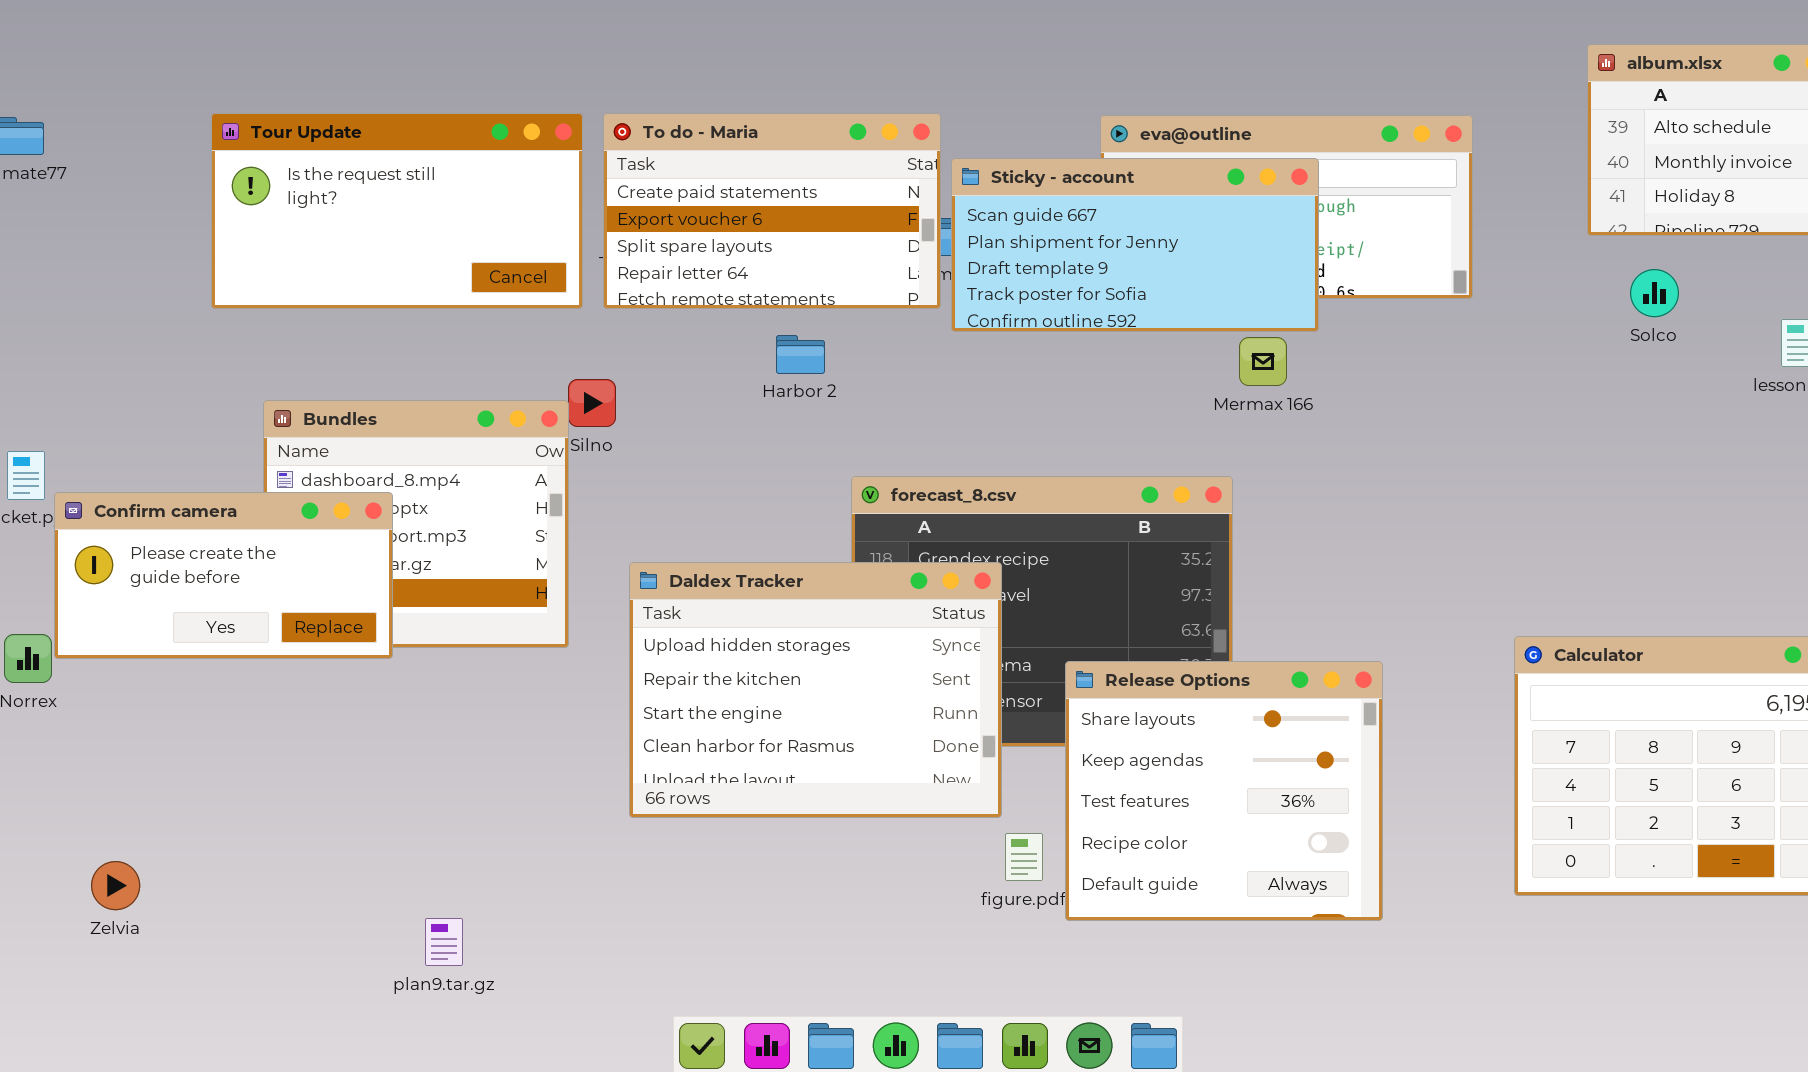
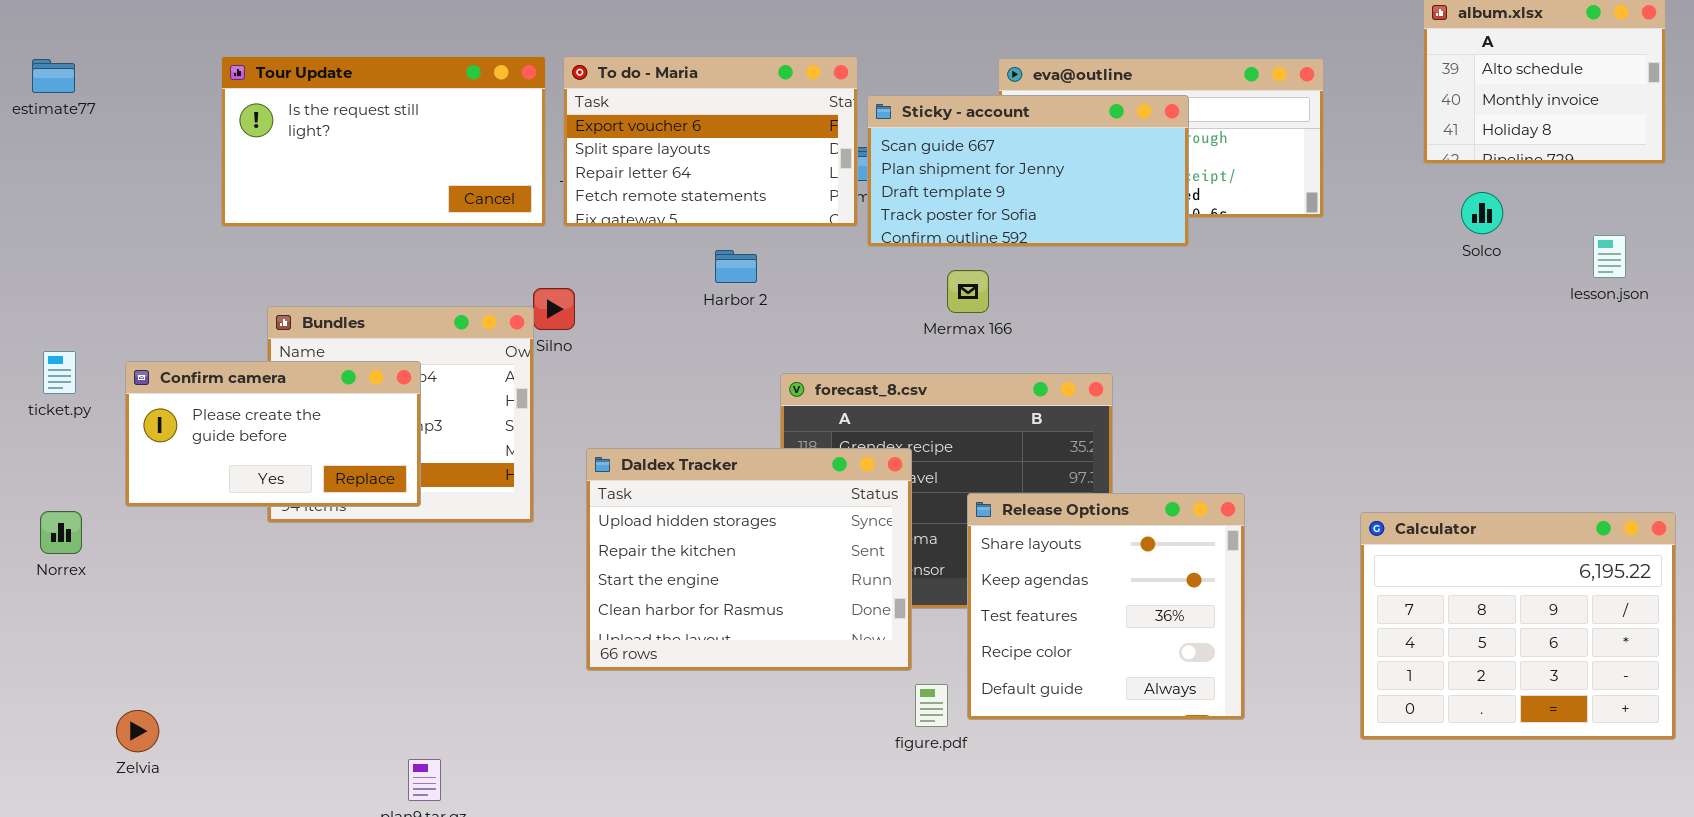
To do - Maria: [603,113,941,309] -> [563,56,858,227], scrolled down 1 row
Mermax 166: [1239,337,1287,386] -> [947,270,989,313], moved
Confirm camera: [54,492,393,659] -> [125,361,421,507], moved
Release Options: [1065,661,1383,921] -> [967,493,1245,720], moved

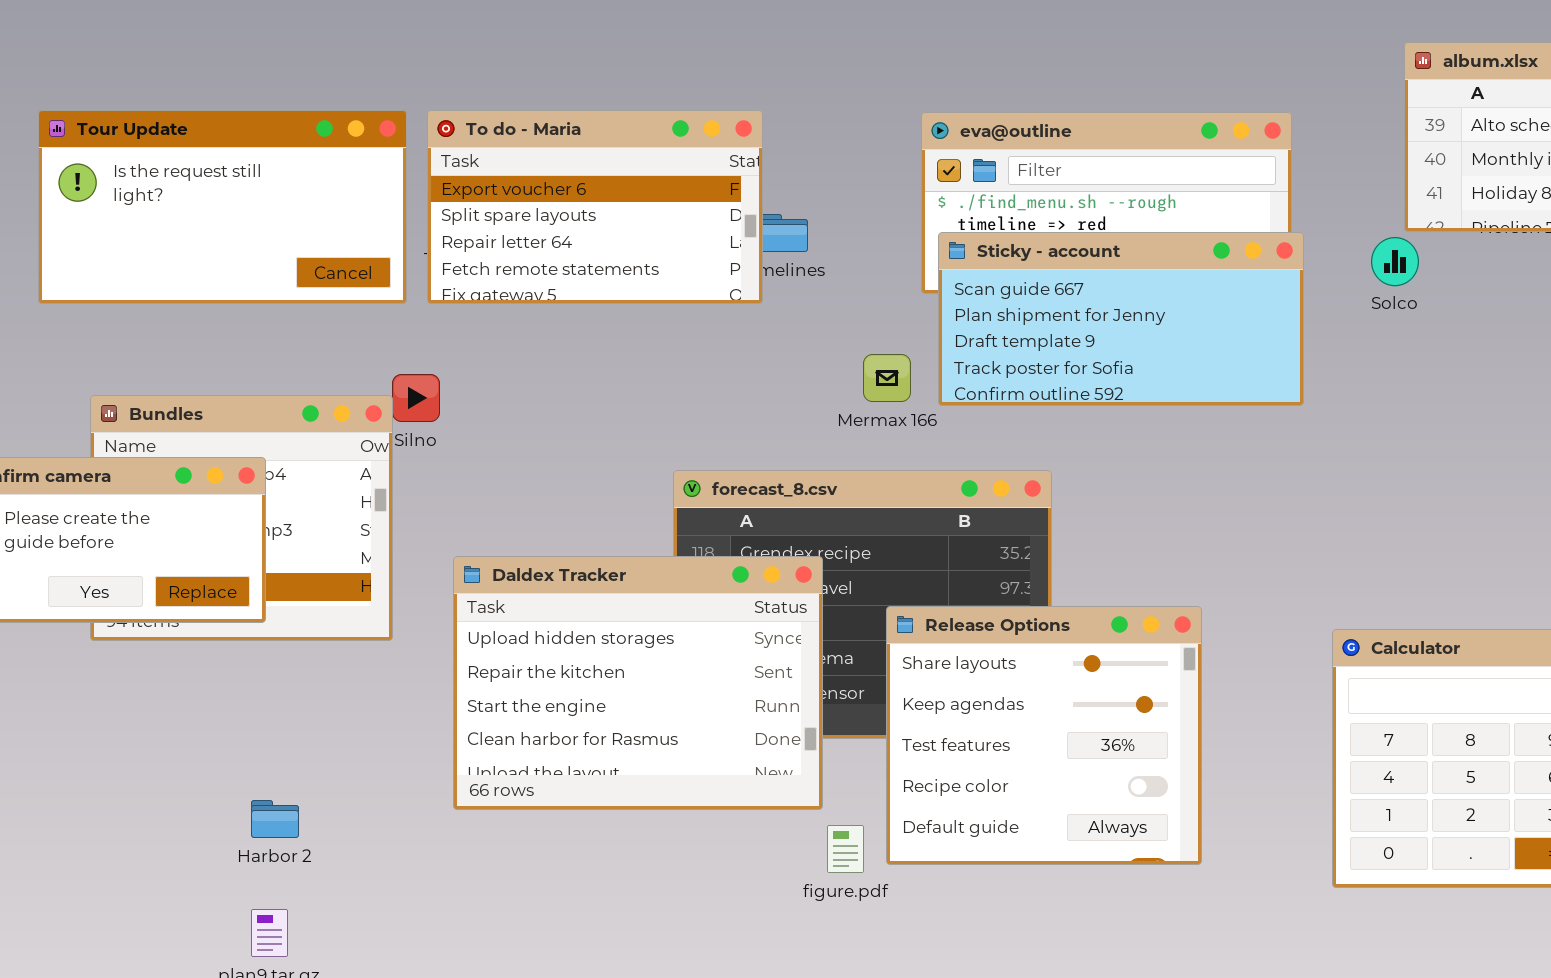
Sticky - account: [867,95,1189,247] -> [938,232,1304,406], moved
Solco: [1461,192,1503,234] -> [1371,237,1419,286], moved
Harbor 2: [715,250,757,283] -> [251,800,299,838], moved

